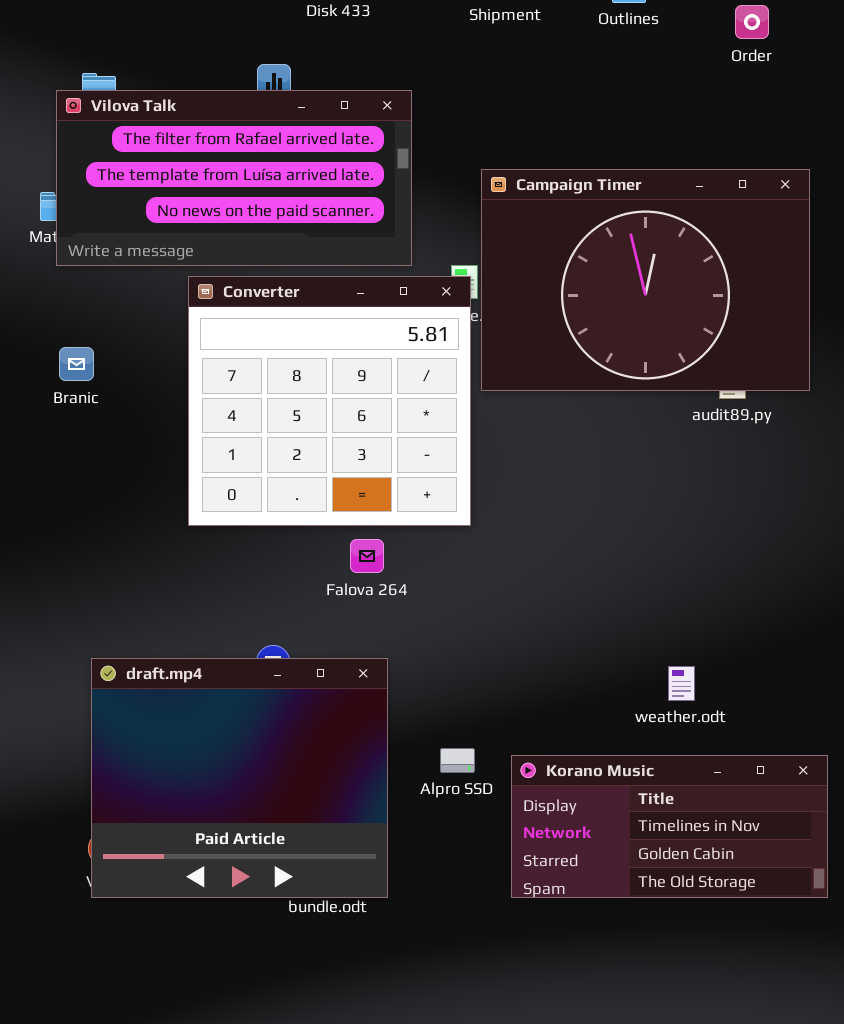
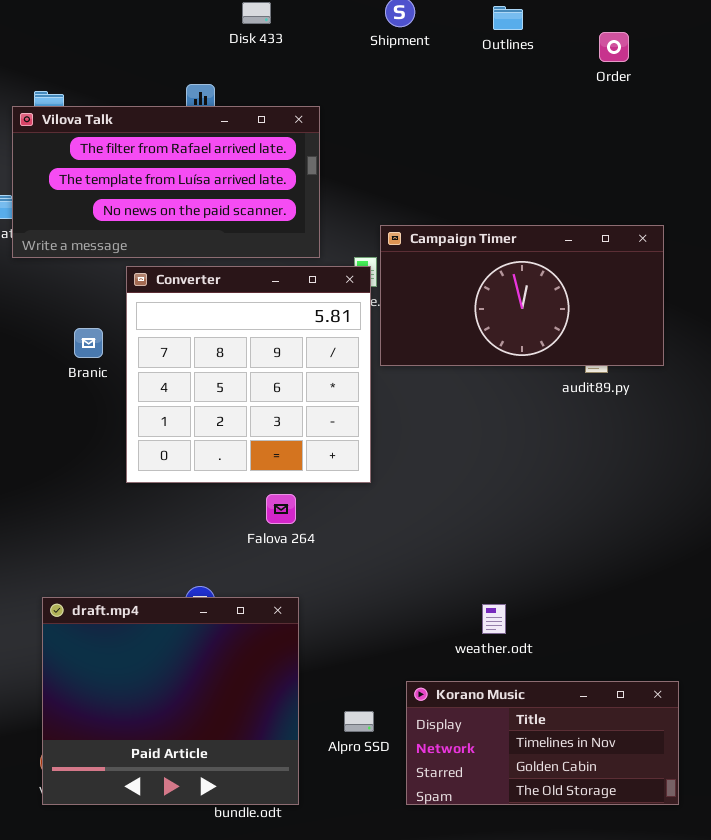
Campaign Timer: [481,169,810,391] -> [380,225,664,366], resized
Branic: [59,347,94,381] -> [74,328,103,358], moved
weather.odt: [668,666,695,701] -> [482,604,506,634], moved
Alpro SSD: [440,748,475,773] -> [344,711,374,732], moved

